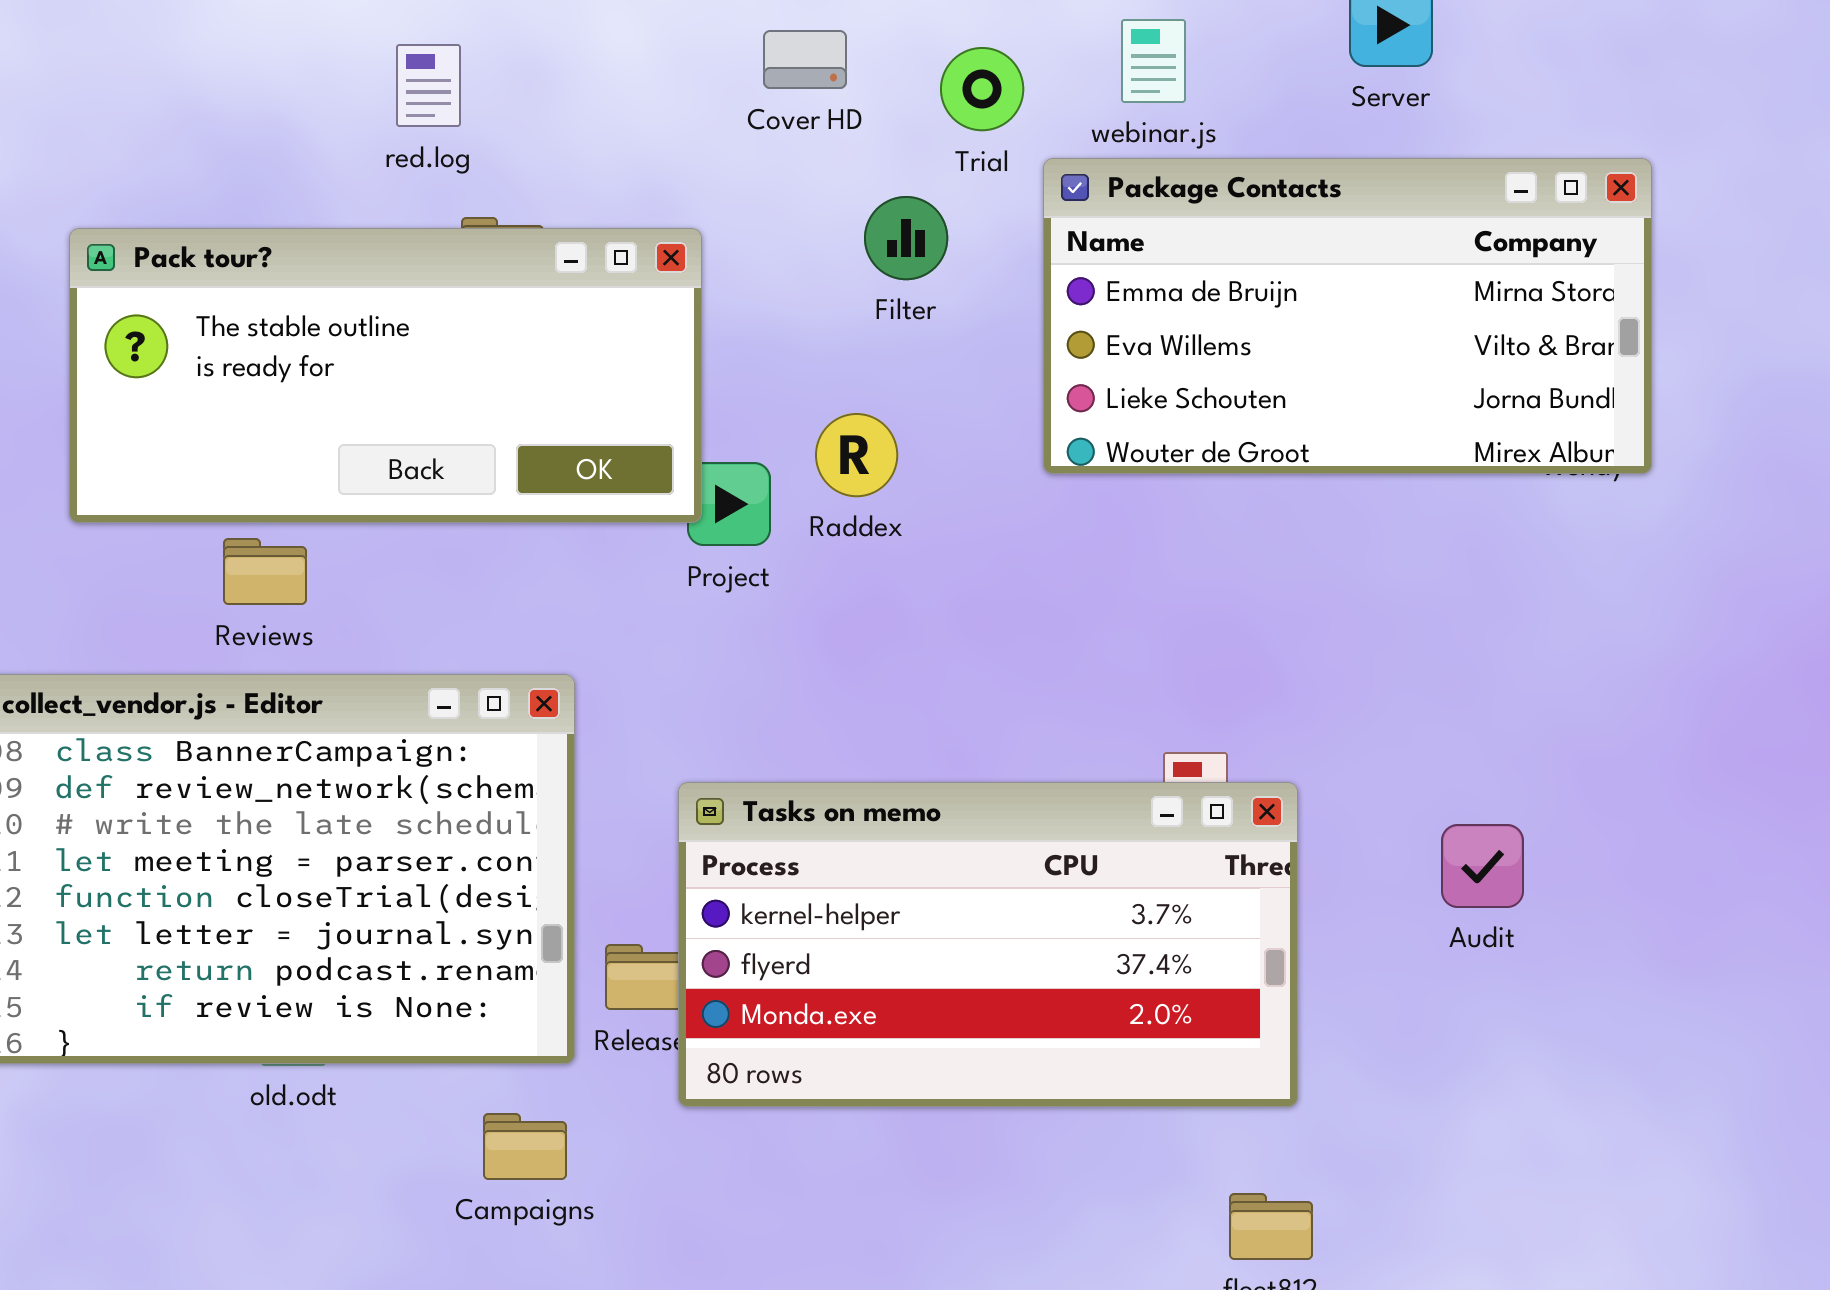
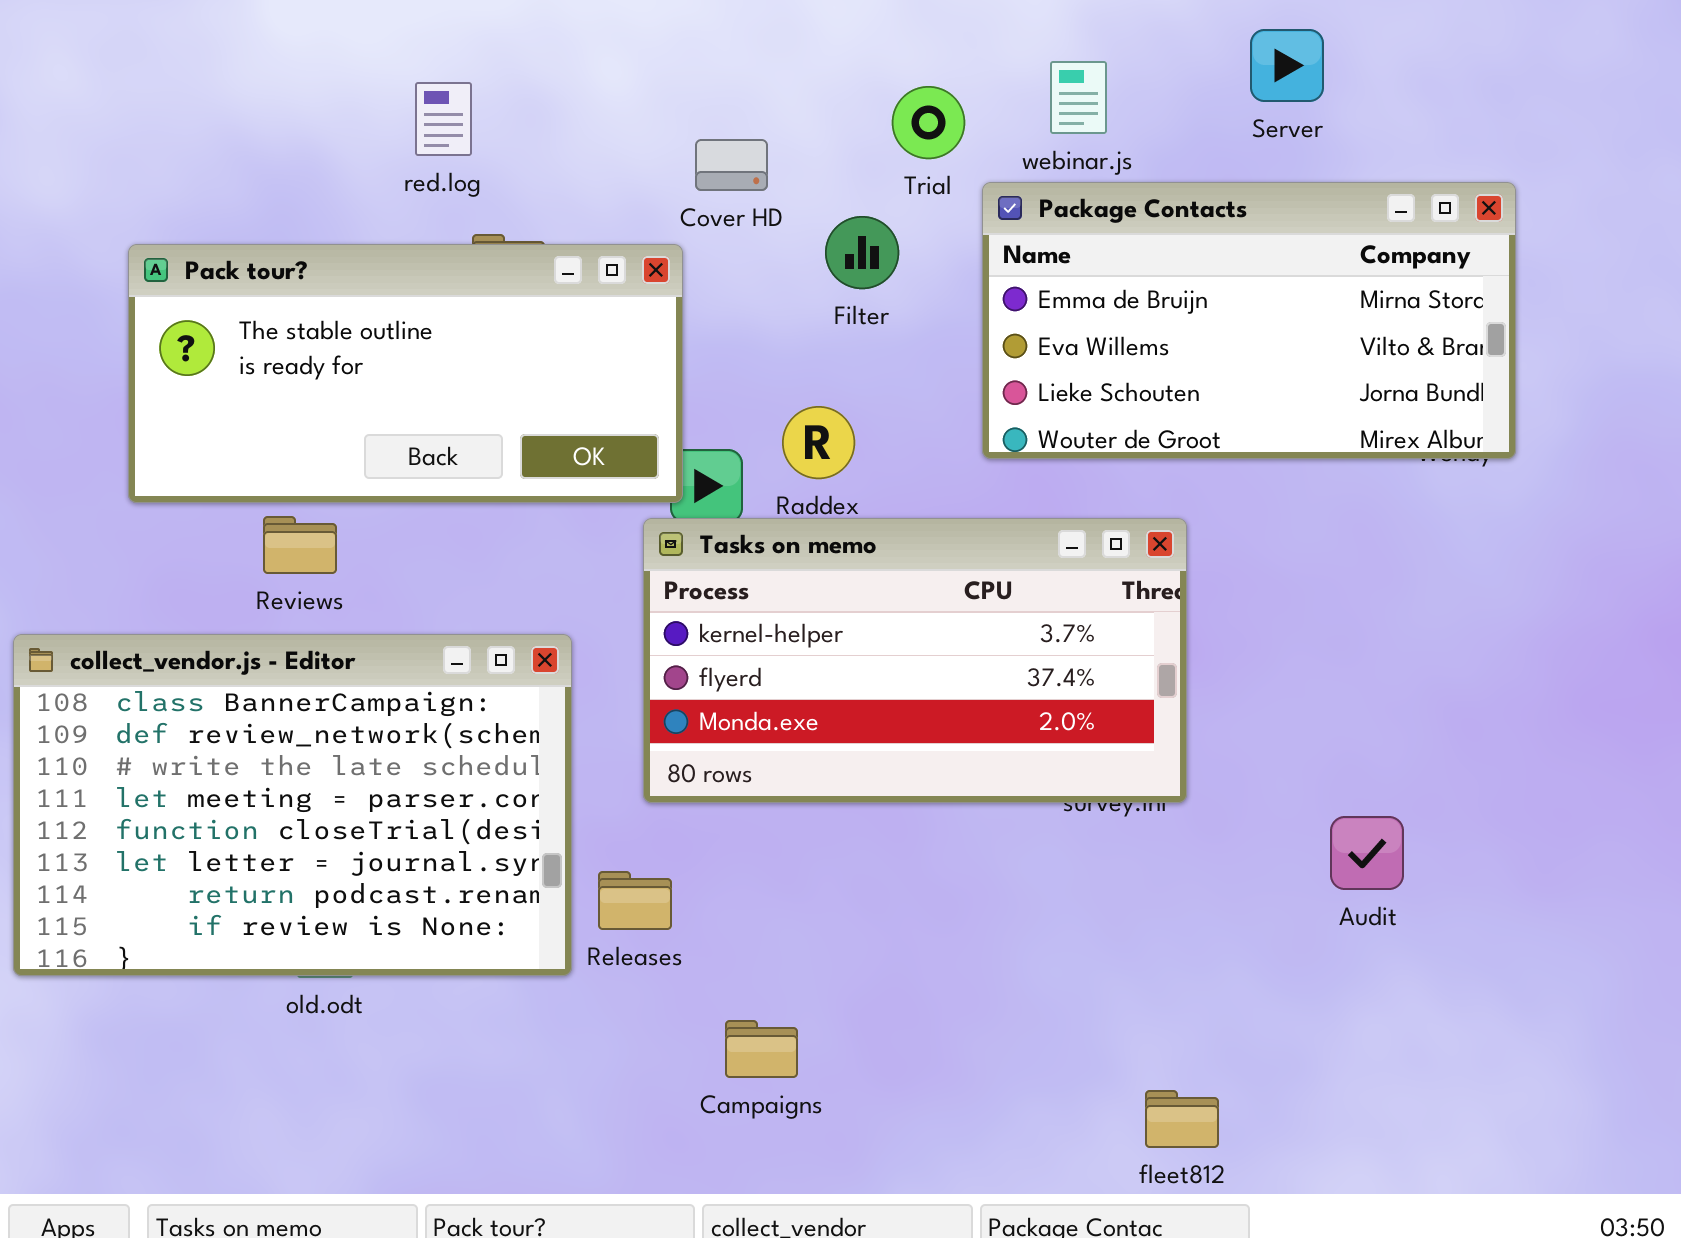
Cover HD: [763,30,847,89] -> [695,139,768,191], moved
Tasks on memo: [678,782,1298,1107] -> [643,518,1187,803], moved
Audit: [1441,824,1524,908] -> [1330,816,1404,890], moved
Campaigns: [483,1113,567,1180] -> [725,1020,798,1078], moved

